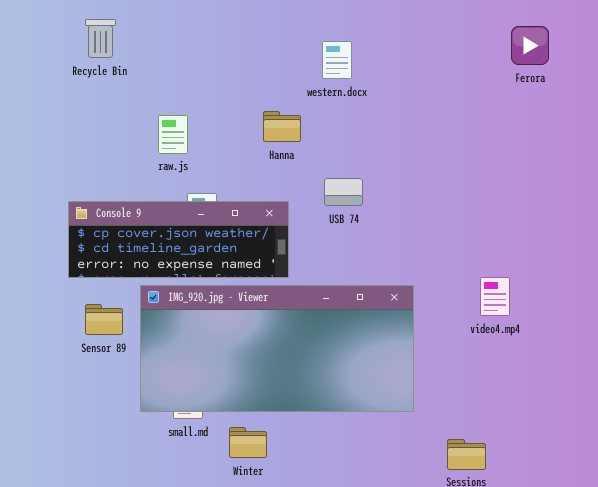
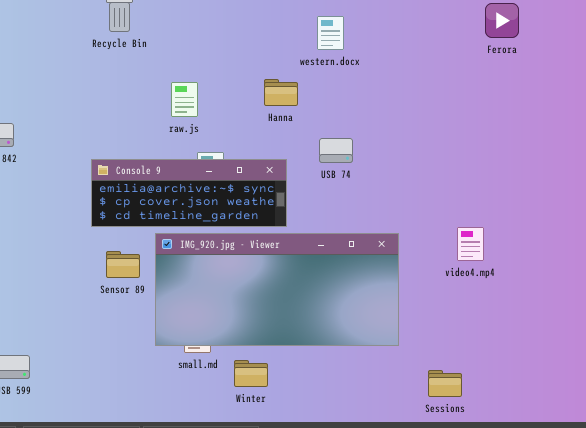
Console 9: [68,201,289,278] -> [91,159,287,227], scrolled up 1 row

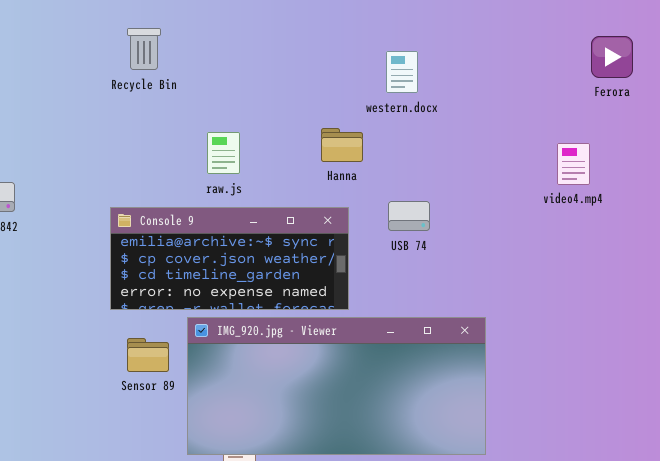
Console 9: [91,159,287,227] -> [110,207,349,310], resized
video4.mp4: [457,227,484,261] -> [557,143,590,185], moved

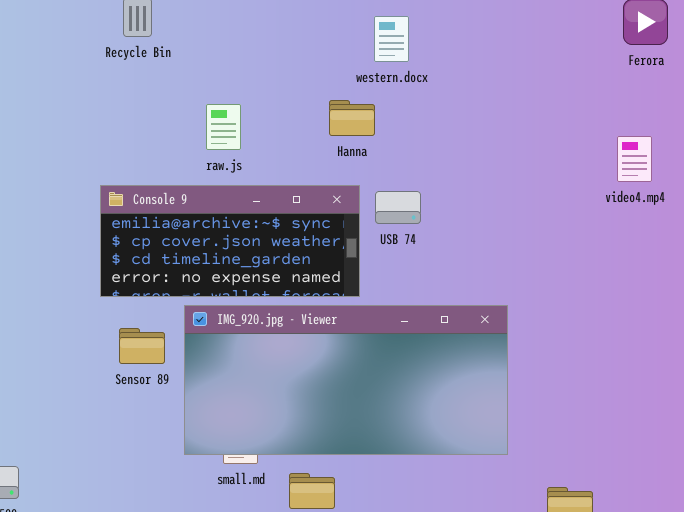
western.docx: [386,51,418,93] -> [374,16,409,62], moved
video4.mp4: [557,143,590,185] -> [617,136,652,182], moved
USB 74: [388,201,430,231] -> [375,191,421,224], moved

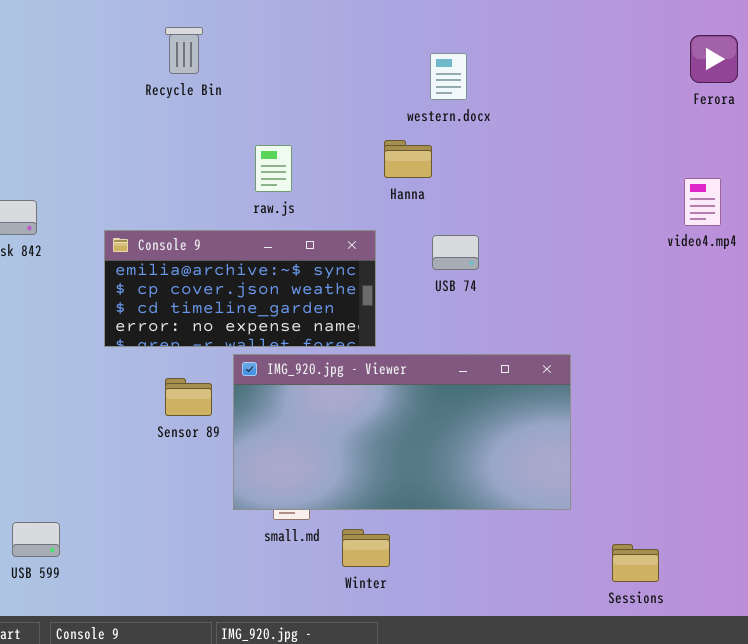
Console 9: [100,185,360,297] -> [104,230,376,347], moved

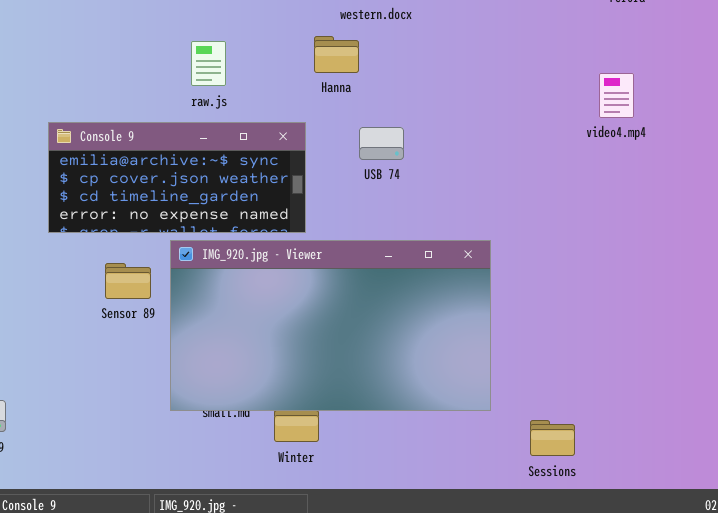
IMG_920.jpg - Viewer: [233,354,571,510] -> [170,240,491,411], resized

